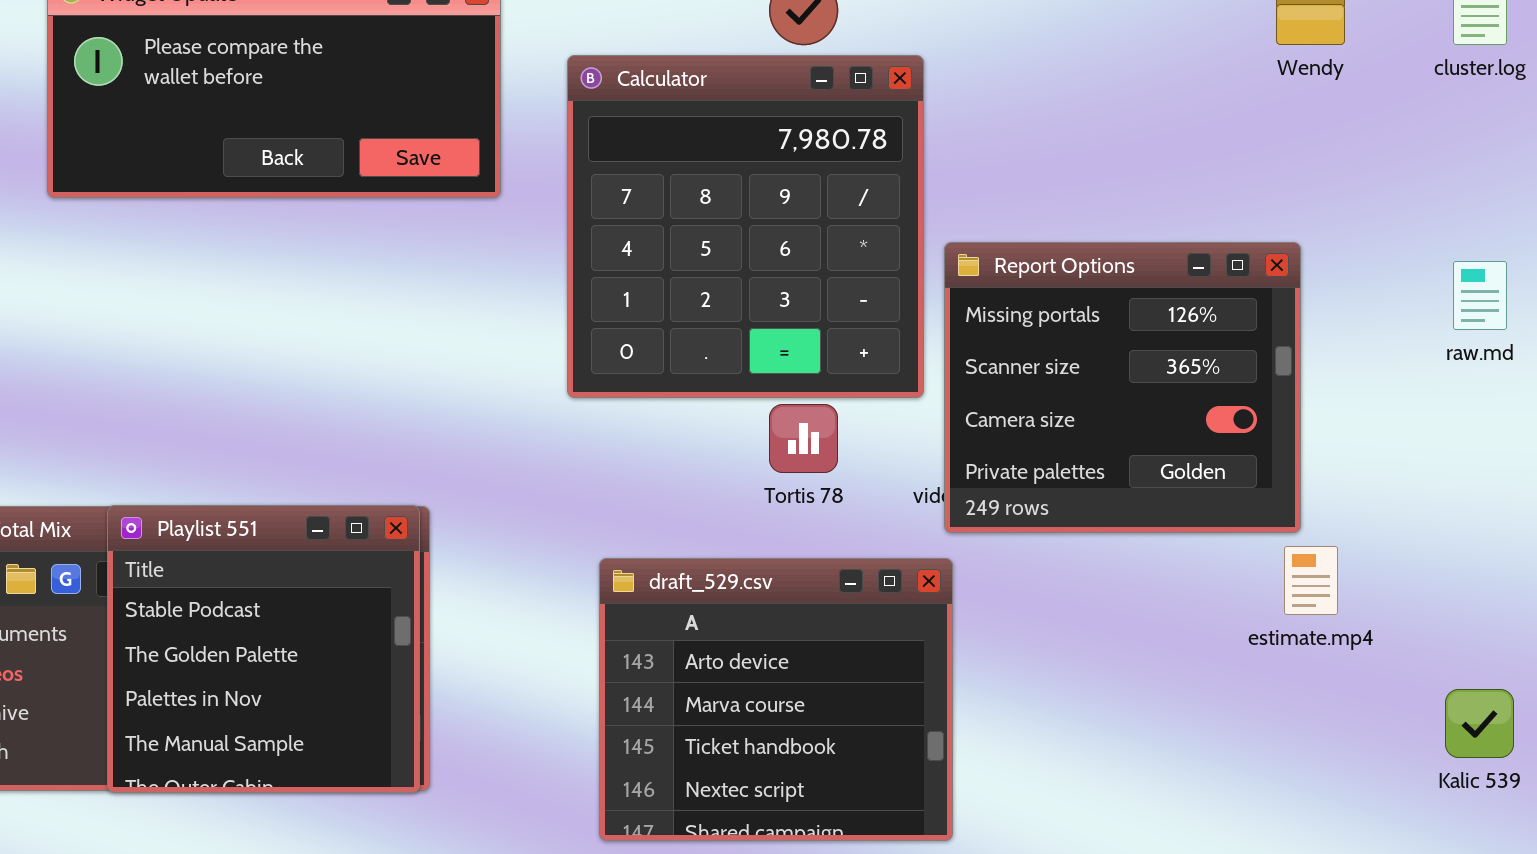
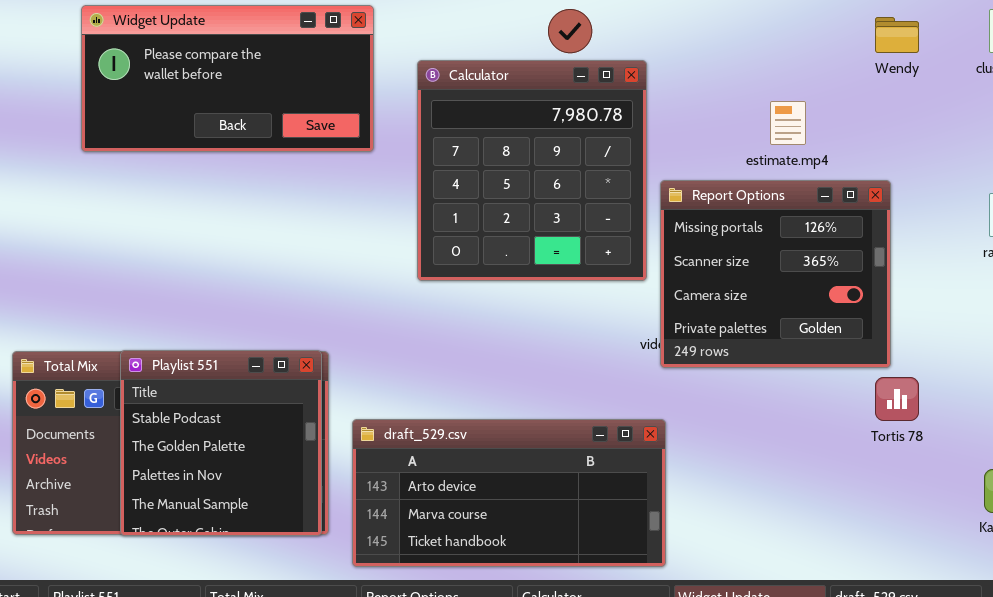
Tortis 78: [769,404,838,473] -> [875,377,919,421], moved
estimate.mp4: [1284,546,1338,615] -> [770,101,806,145], moved
draft_529.csv: [599,558,953,841] -> [352,419,666,567], resized

